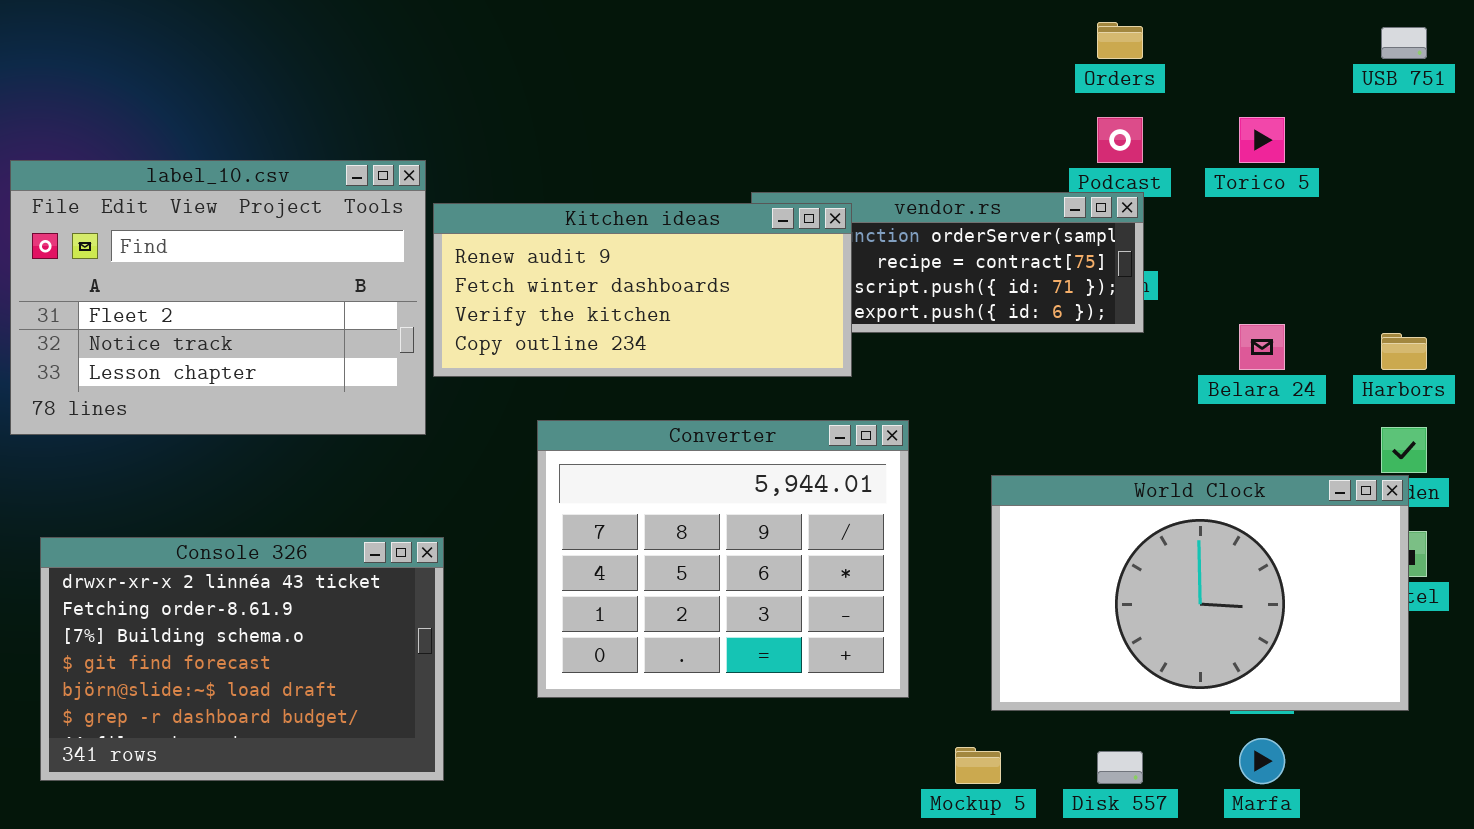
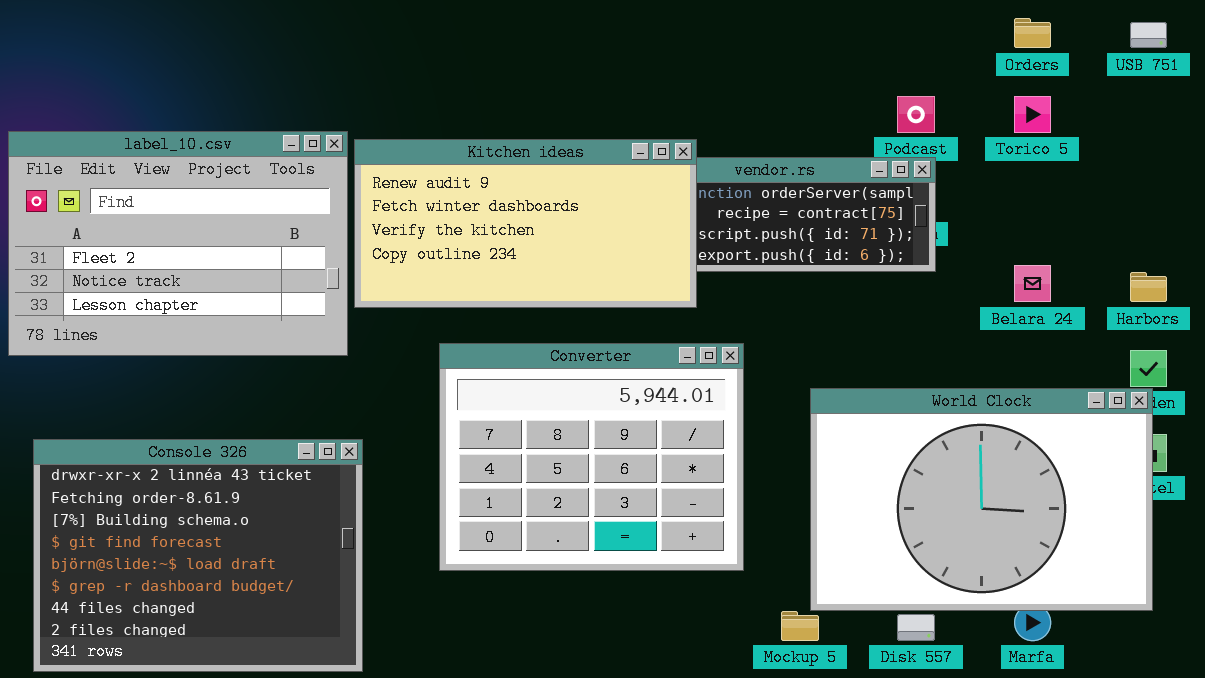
Orders: [1097,22,1143,59] -> [1014,18,1051,48], moved
Kitchen ideas: [433,203,852,377] -> [354,139,697,308], resized
World Clock: [991,475,1409,711] -> [810,388,1153,611], resized
Console 326: [40,537,444,781] -> [33,439,363,672], resized

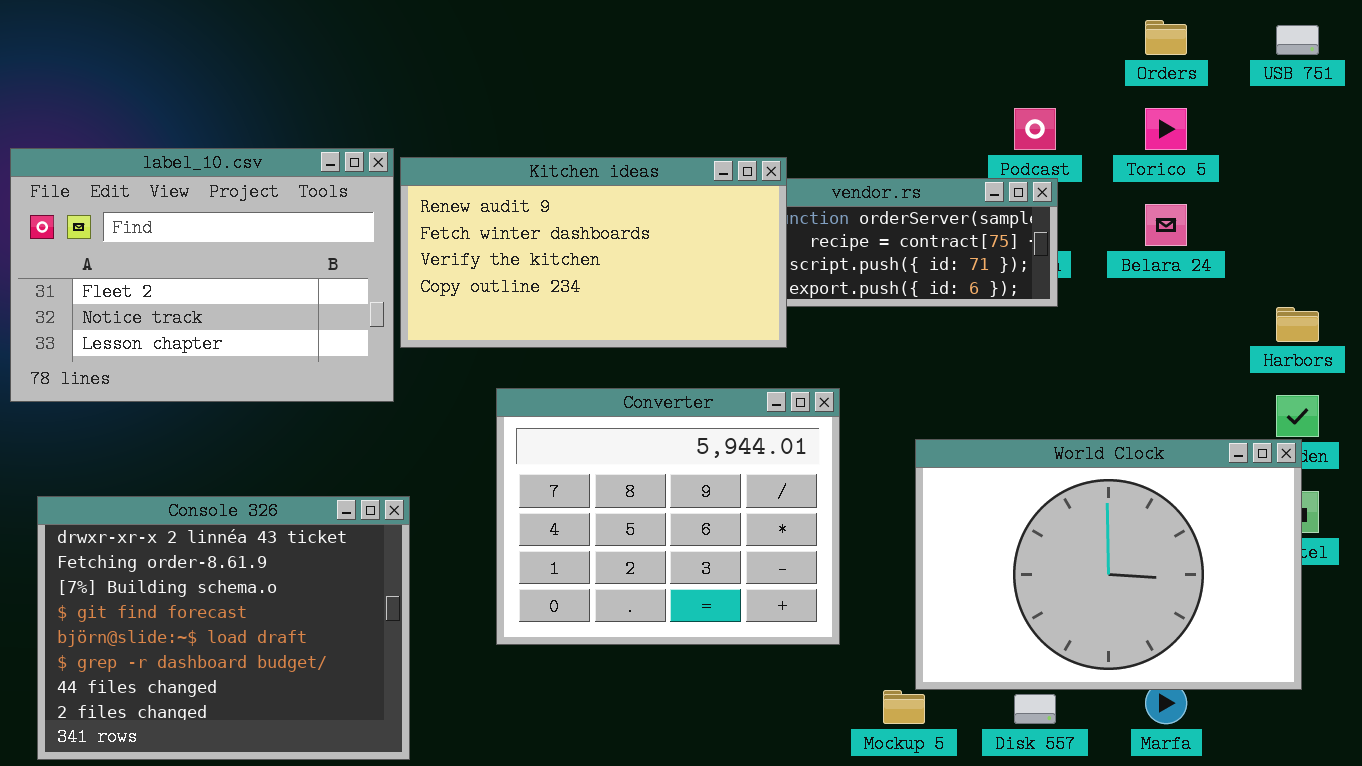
Belara 24: [1014,265,1051,302] -> [1145,204,1187,246], moved

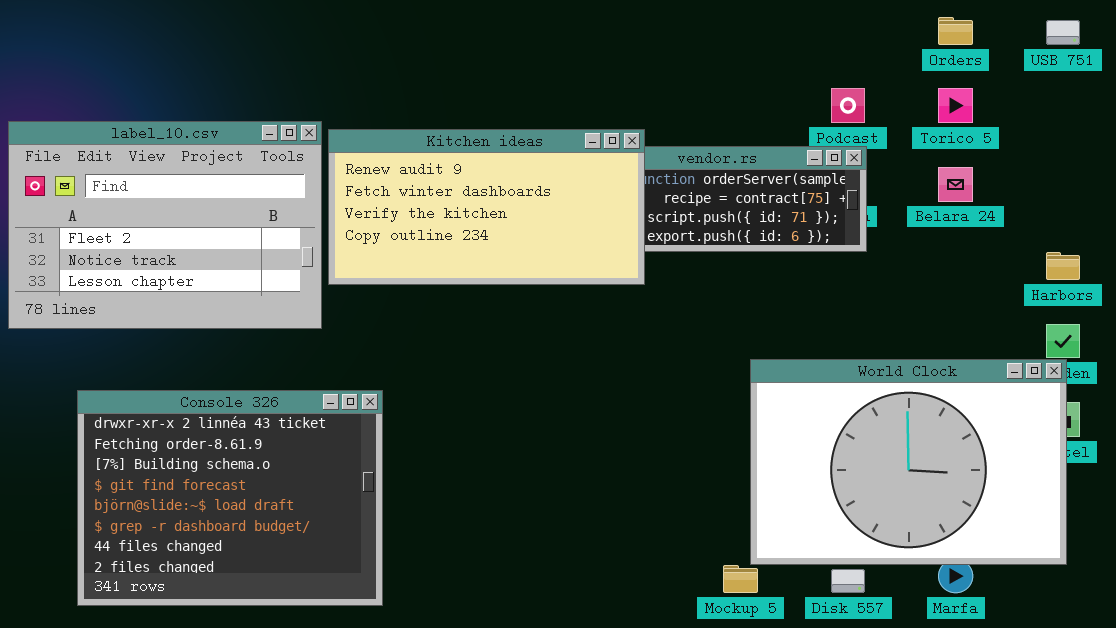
Converter: [496,388,840,645] -> none, closed
Console 326: [37,496,410,760] -> [77,390,383,606], moved

